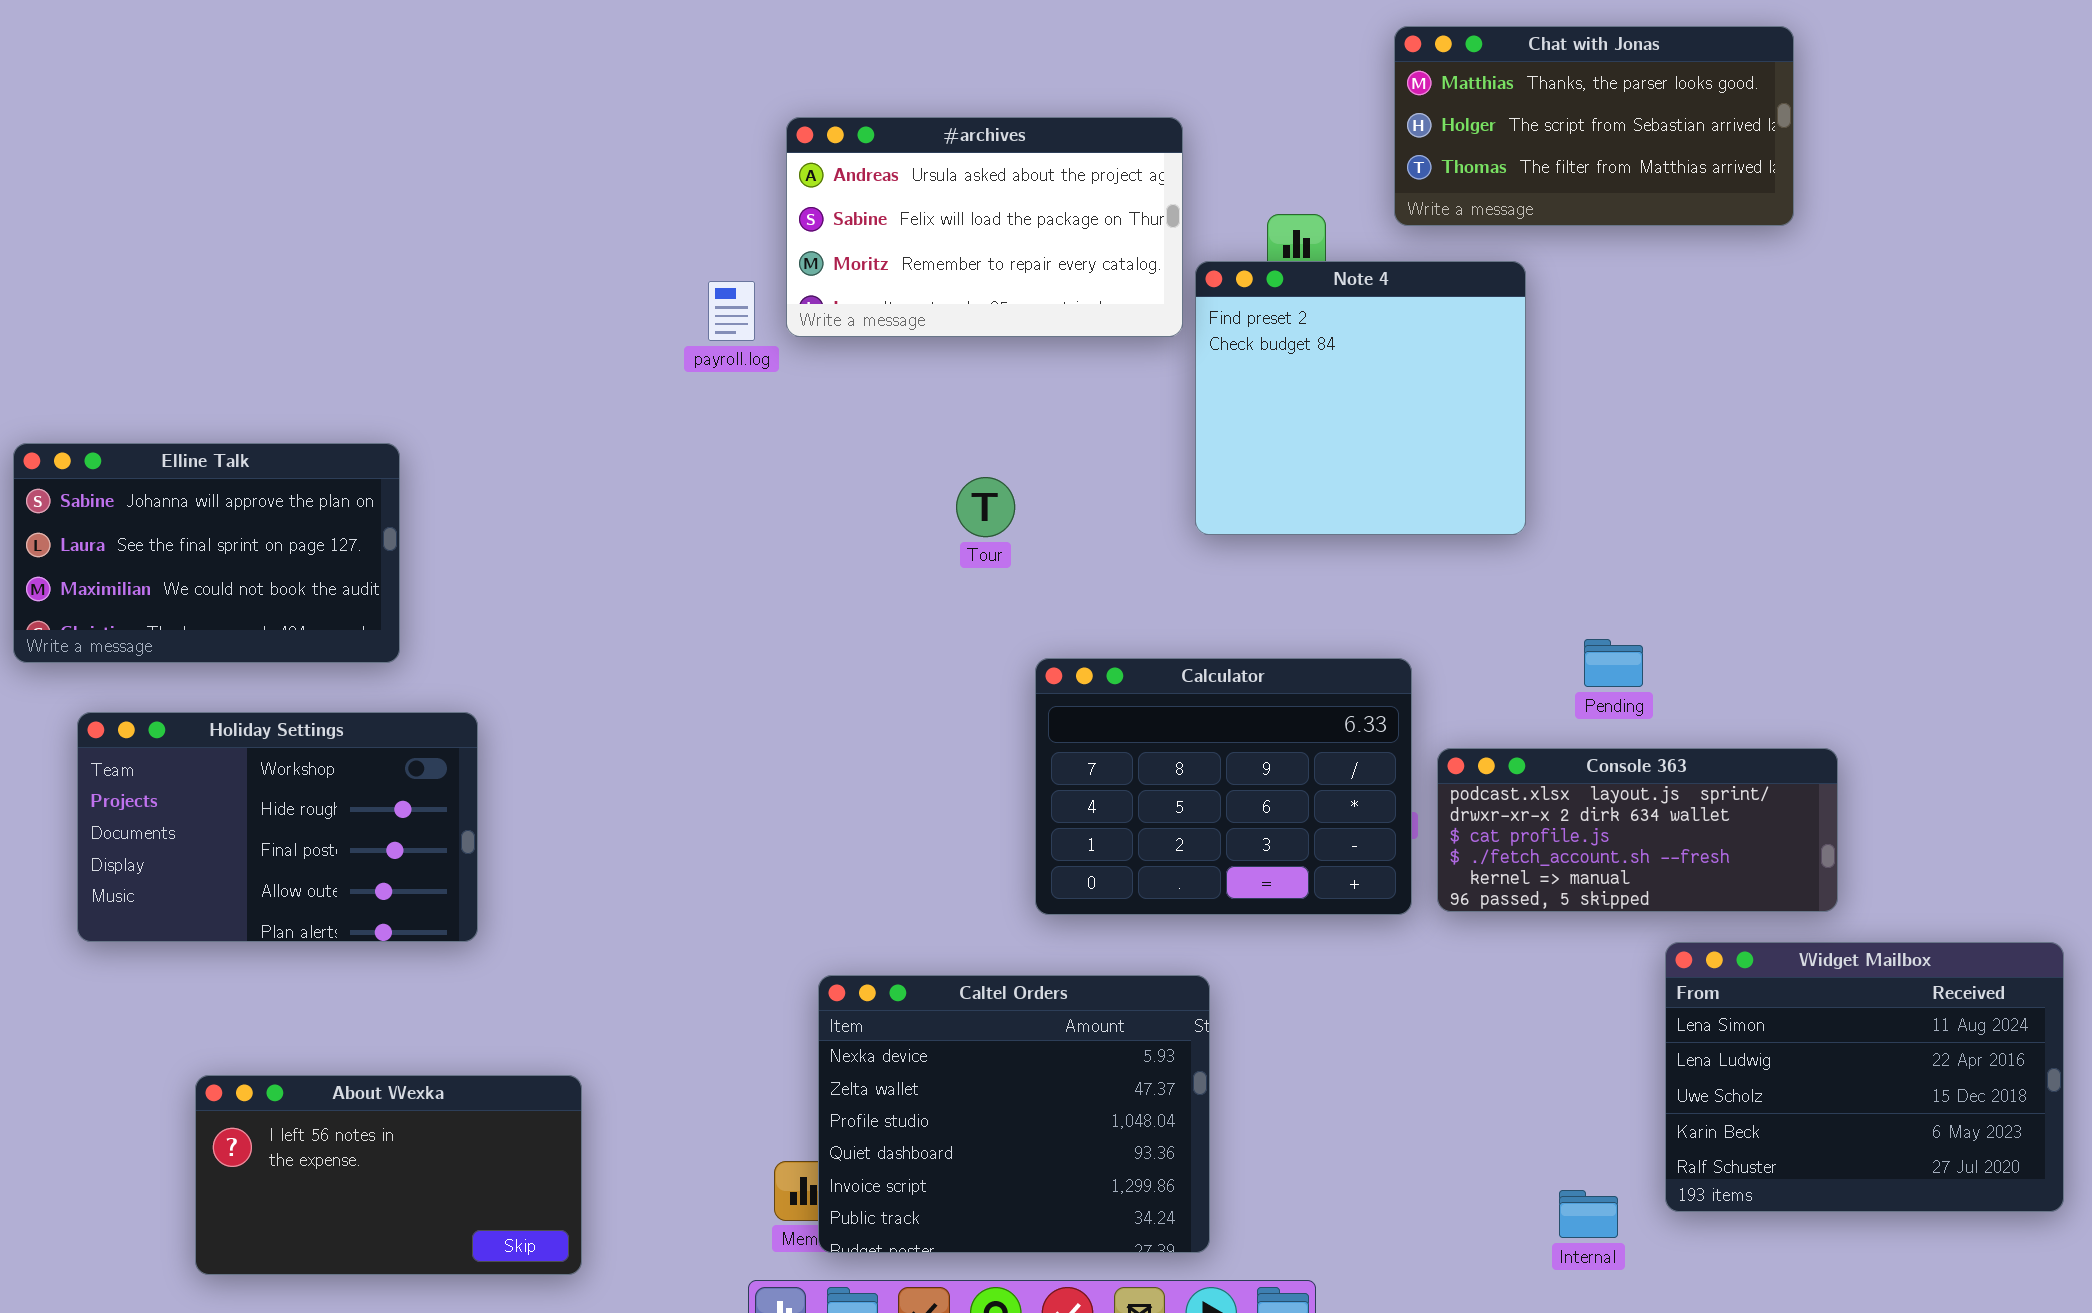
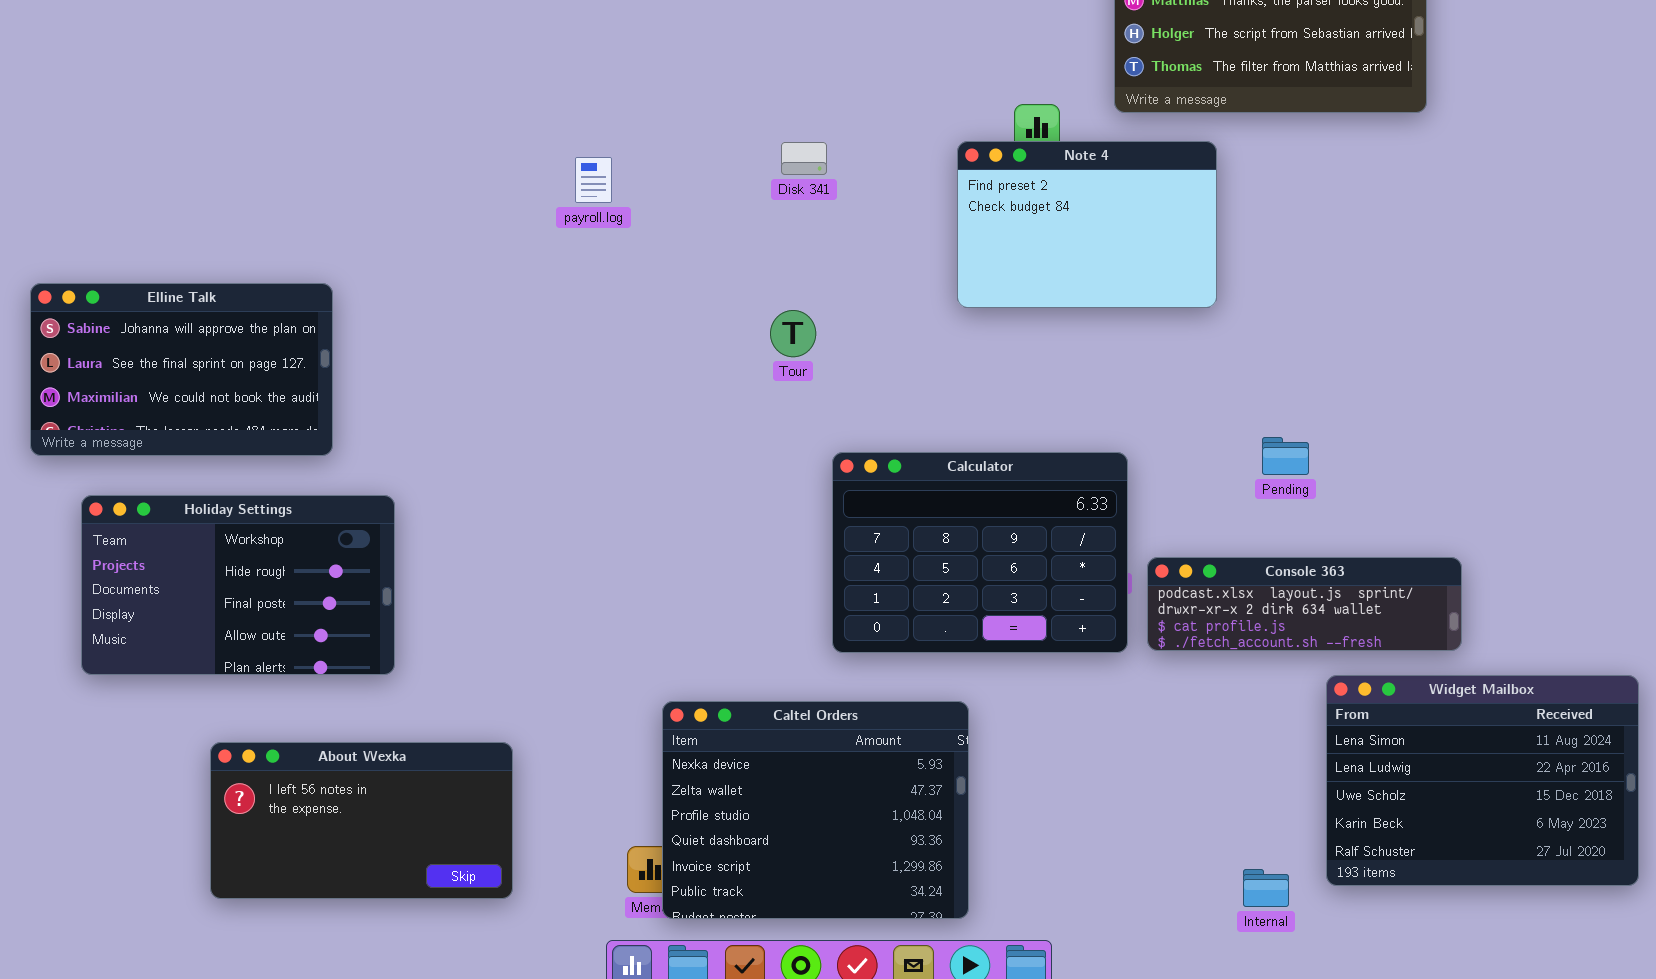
#archives: [786,117,1183,337] -> none, closed
Note 4: [1195,261,1526,535] -> [957,141,1217,308], resized
Console 363: [1437,748,1838,912] -> [1147,557,1462,651], resized
About Wexka: [195,1075,582,1275] -> [210,742,513,899], moved

